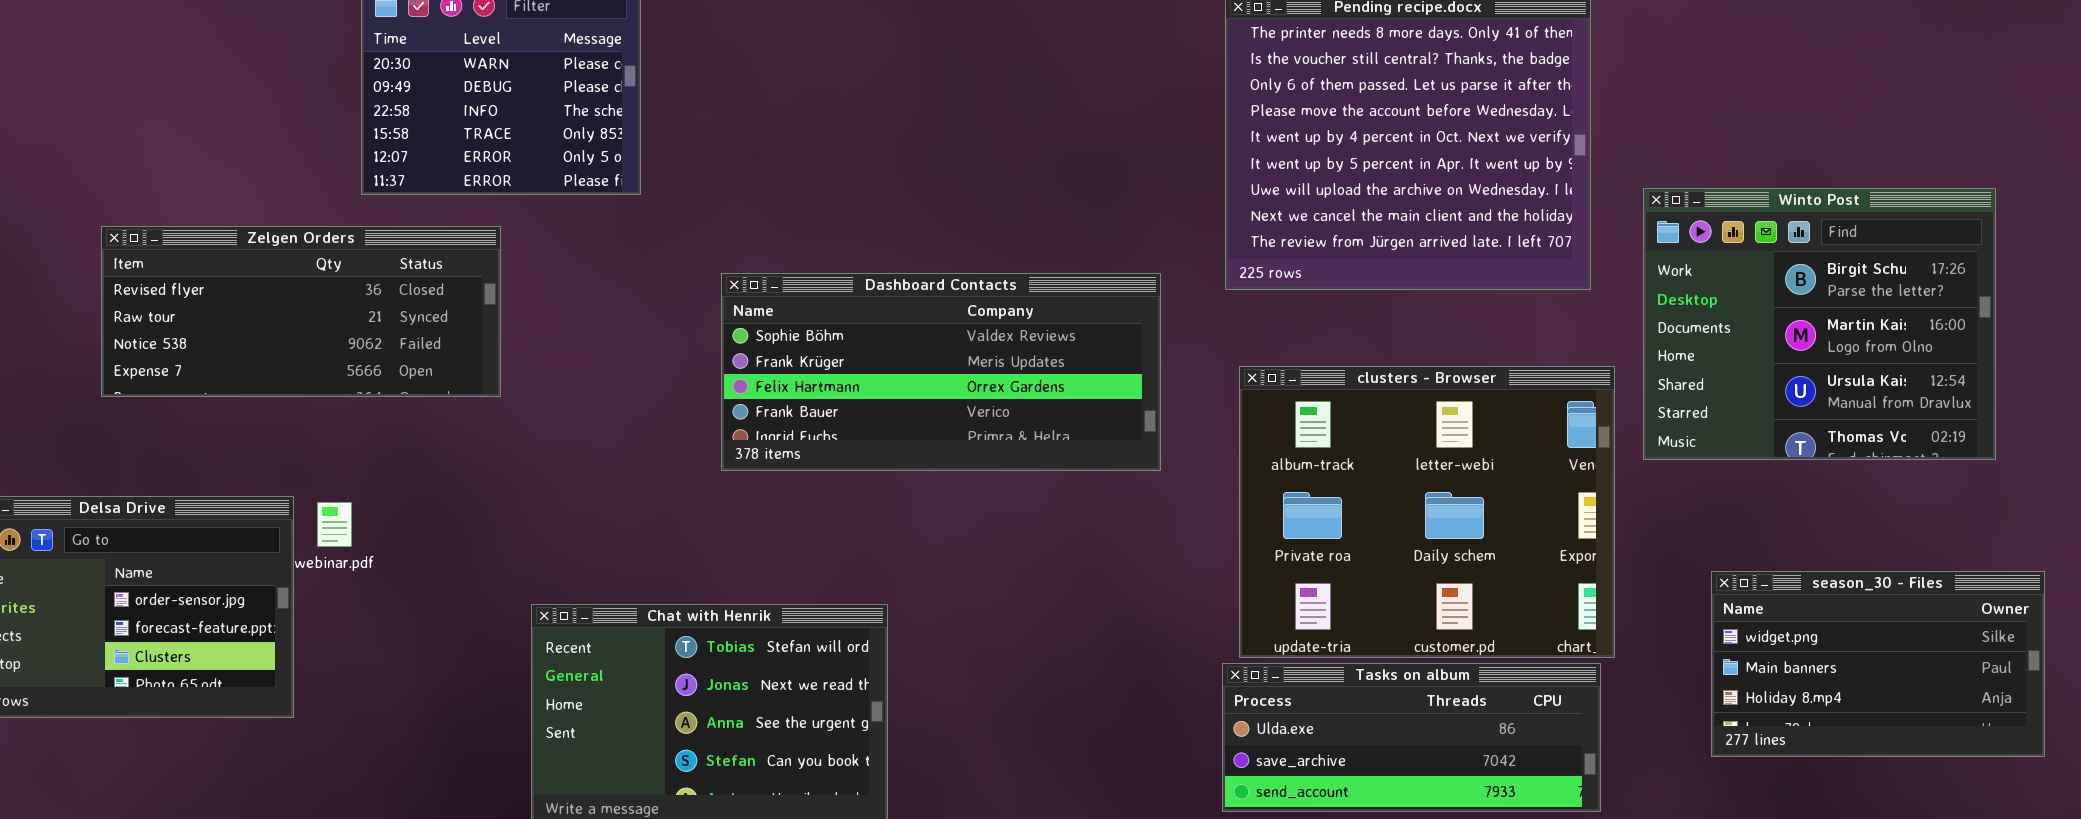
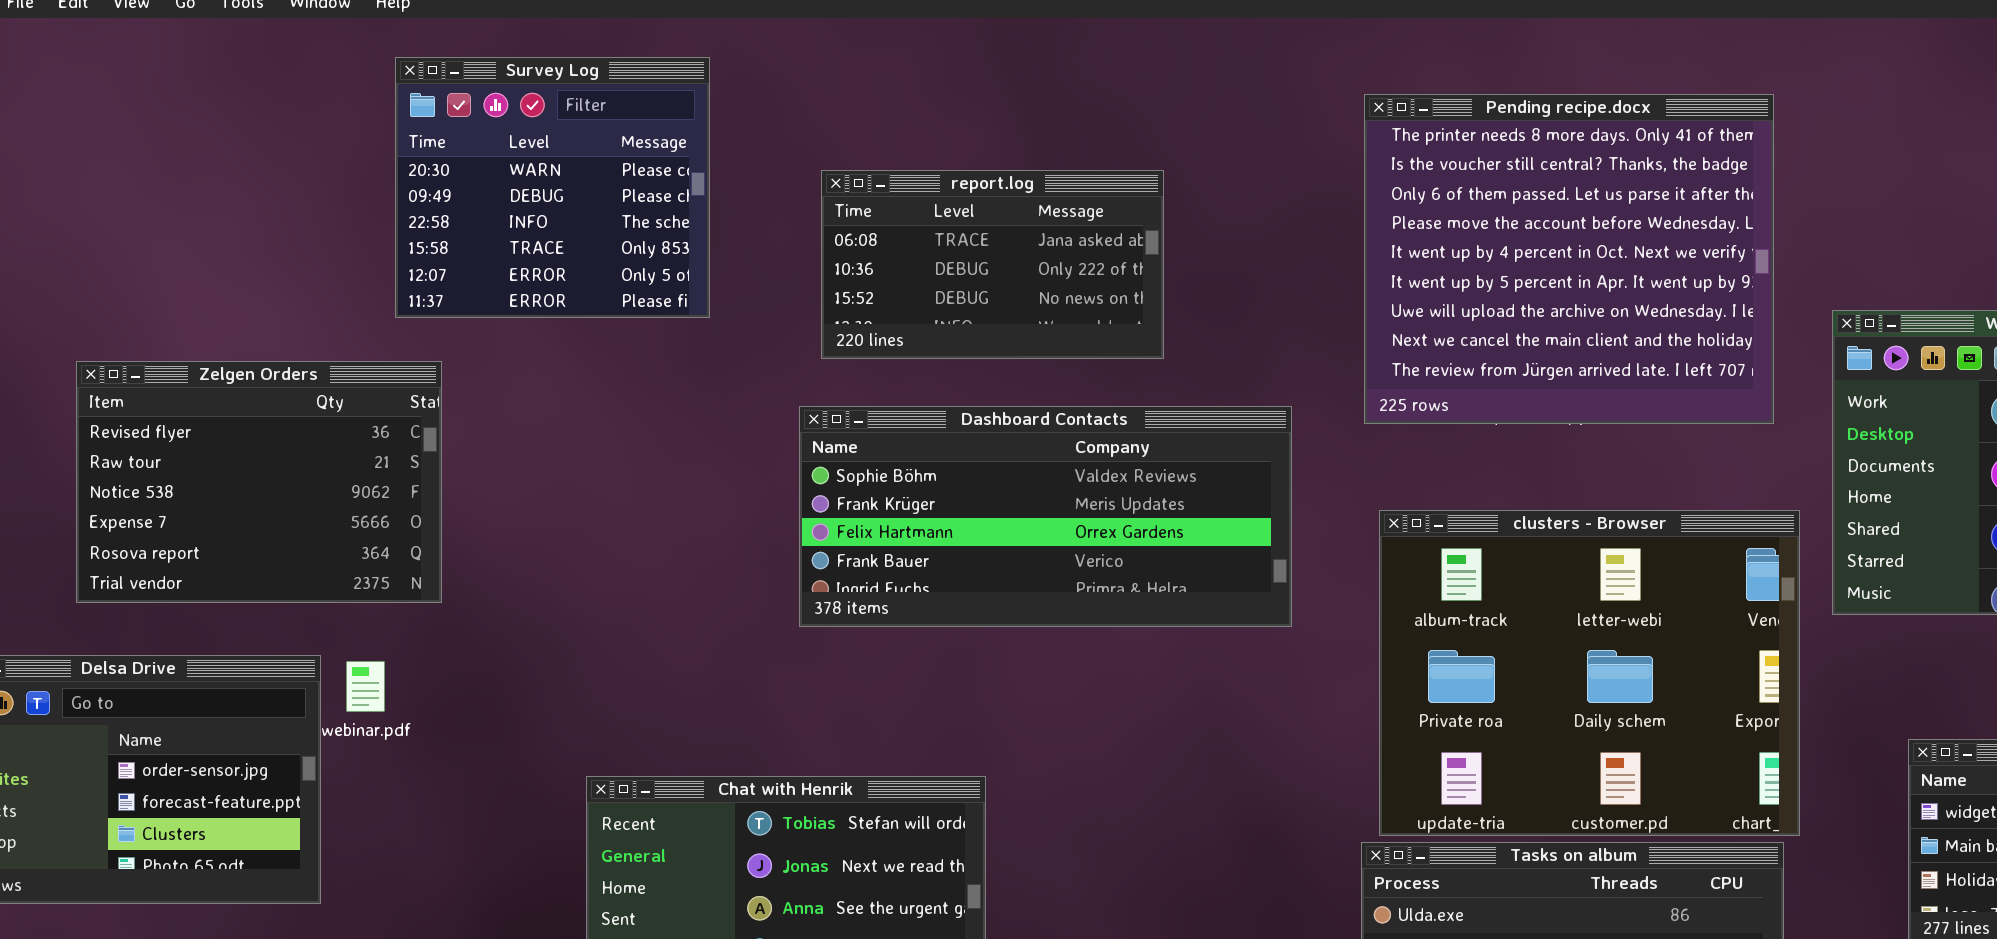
report.log: none -> [821,170,1164,359], opened
Zelgen Orders: [101,226,501,397] -> [76,361,442,603], moved, resized

